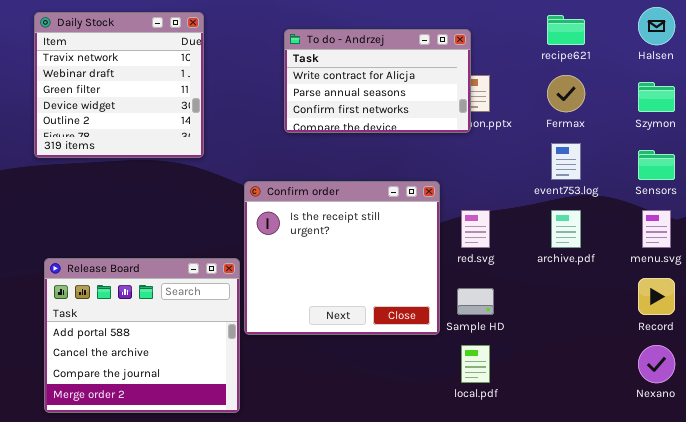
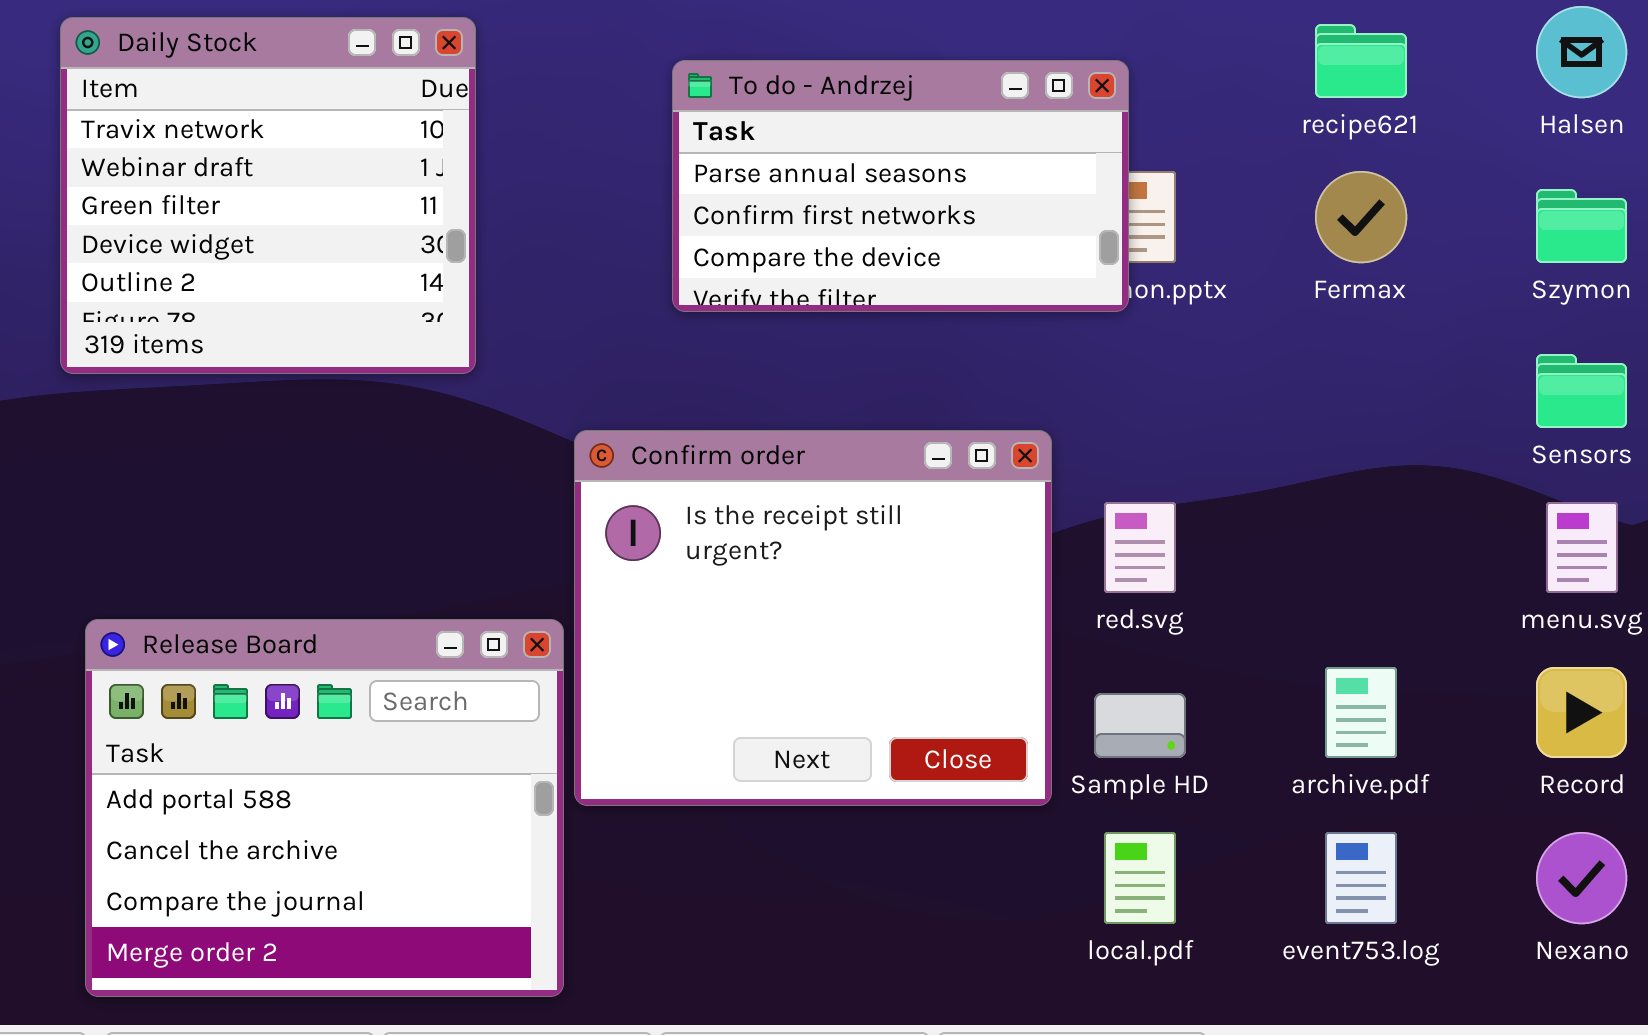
To do - Andrzej: [284,29,471,133] -> [672,60,1129,312], scrolled down 1 row
event753.log: [551,143,581,180] -> [1325,832,1397,924], moved
archive.pdf: [551,210,581,248] -> [1325,667,1397,758], moved

